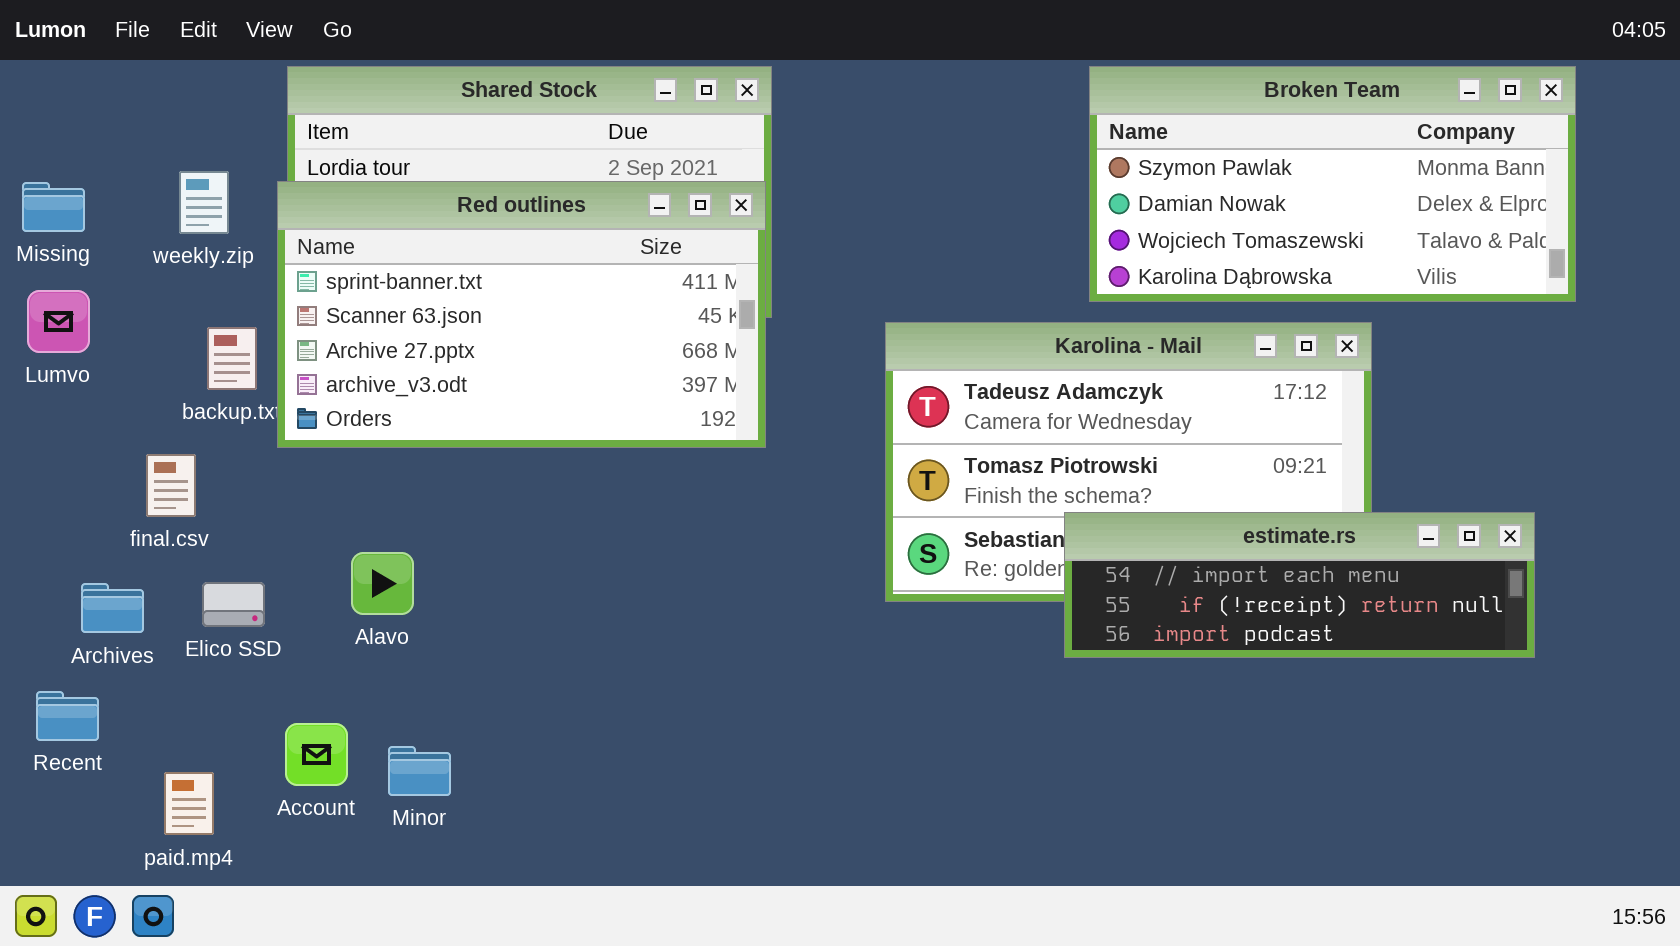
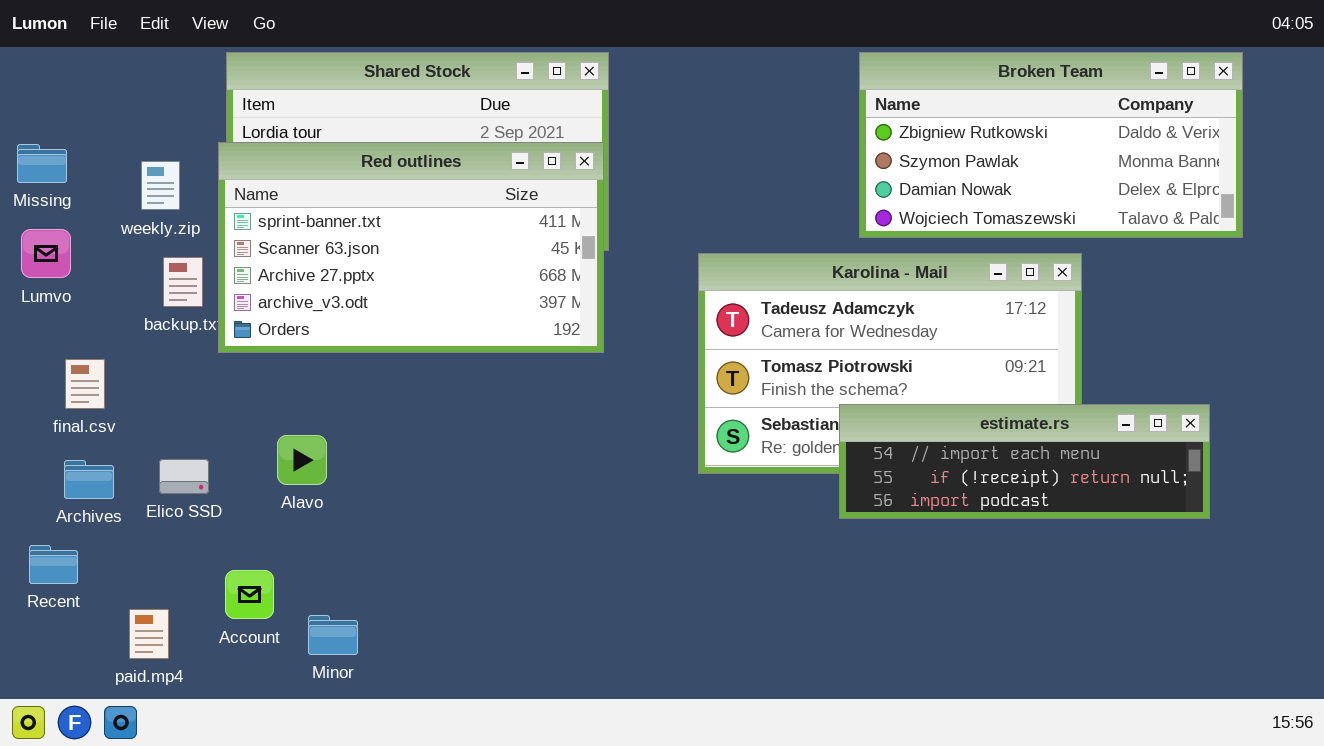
Broken Team: [1089,66,1576,302] -> [859,52,1243,238], scrolled up 1 row
weekly.zip: [179,171,229,234] -> [141,161,180,210], moved
final.csv: [146,454,196,517] -> [65,359,105,409], moved
Minor: [388,746,451,796] -> [308,615,358,655], moved

